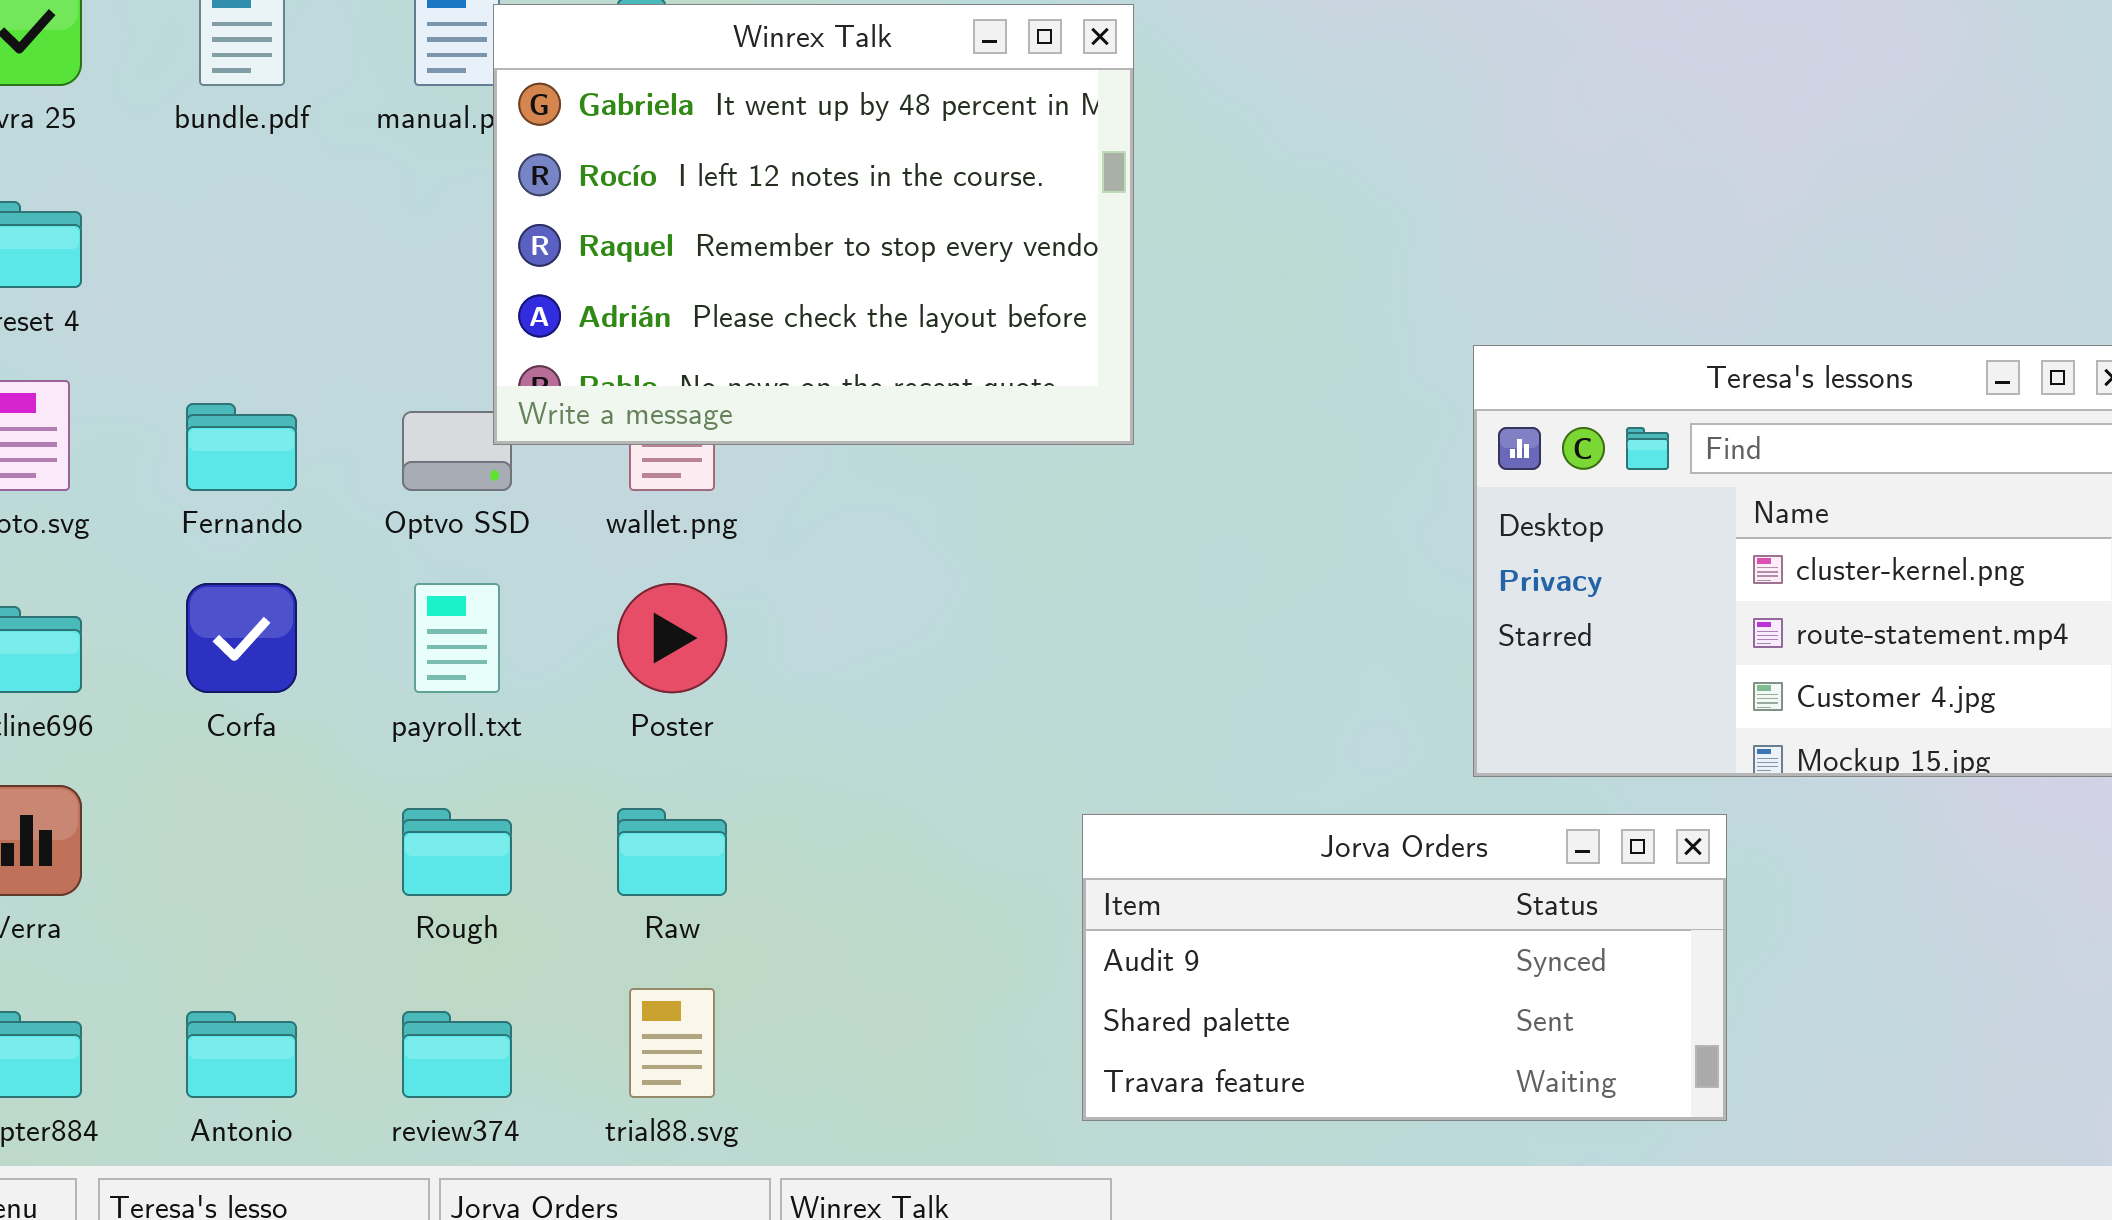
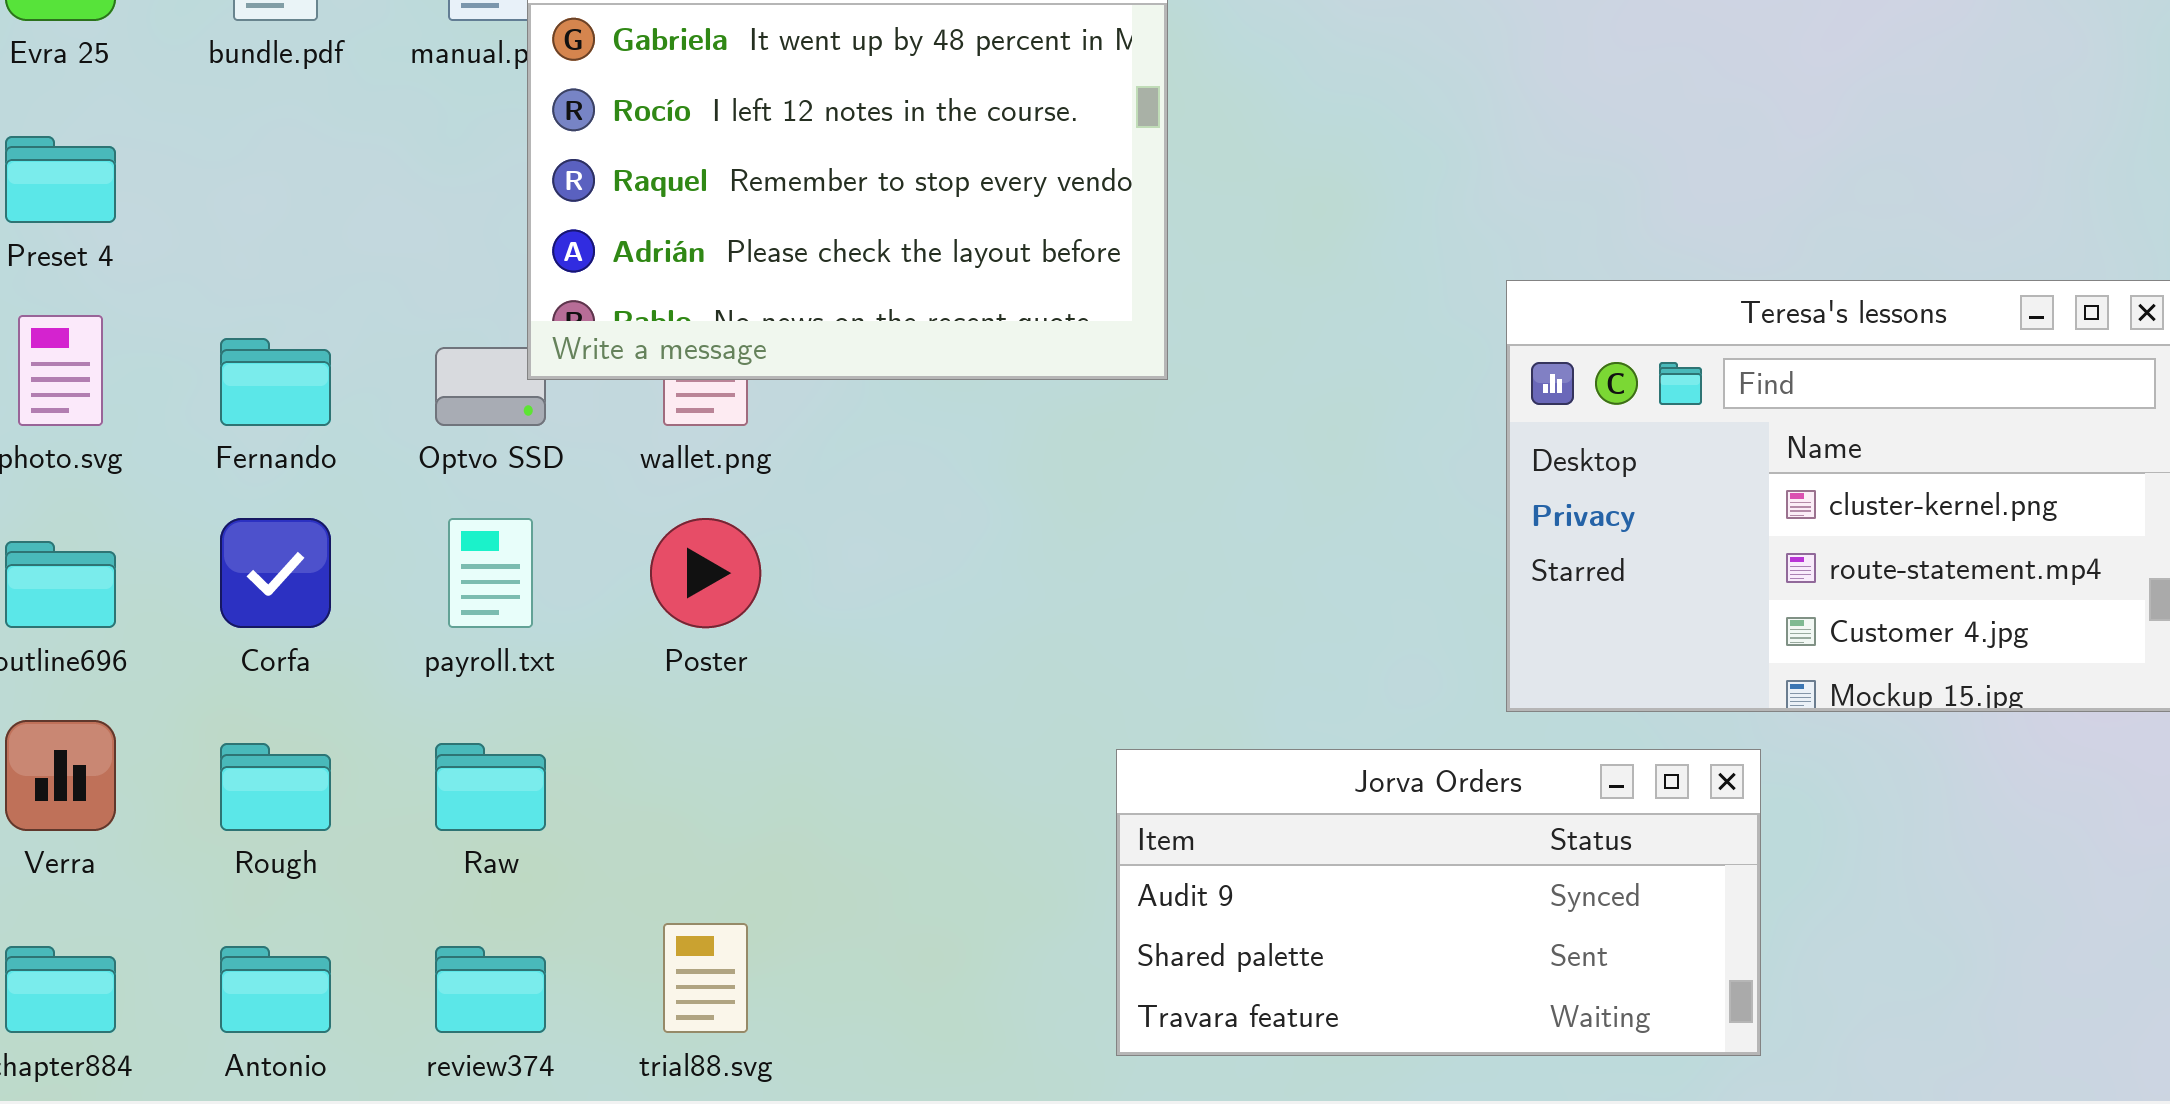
Rough: [402,808,512,896] -> [220,743,331,831], moved
Raw: [617,808,727,896] -> [435,743,546,831], moved

